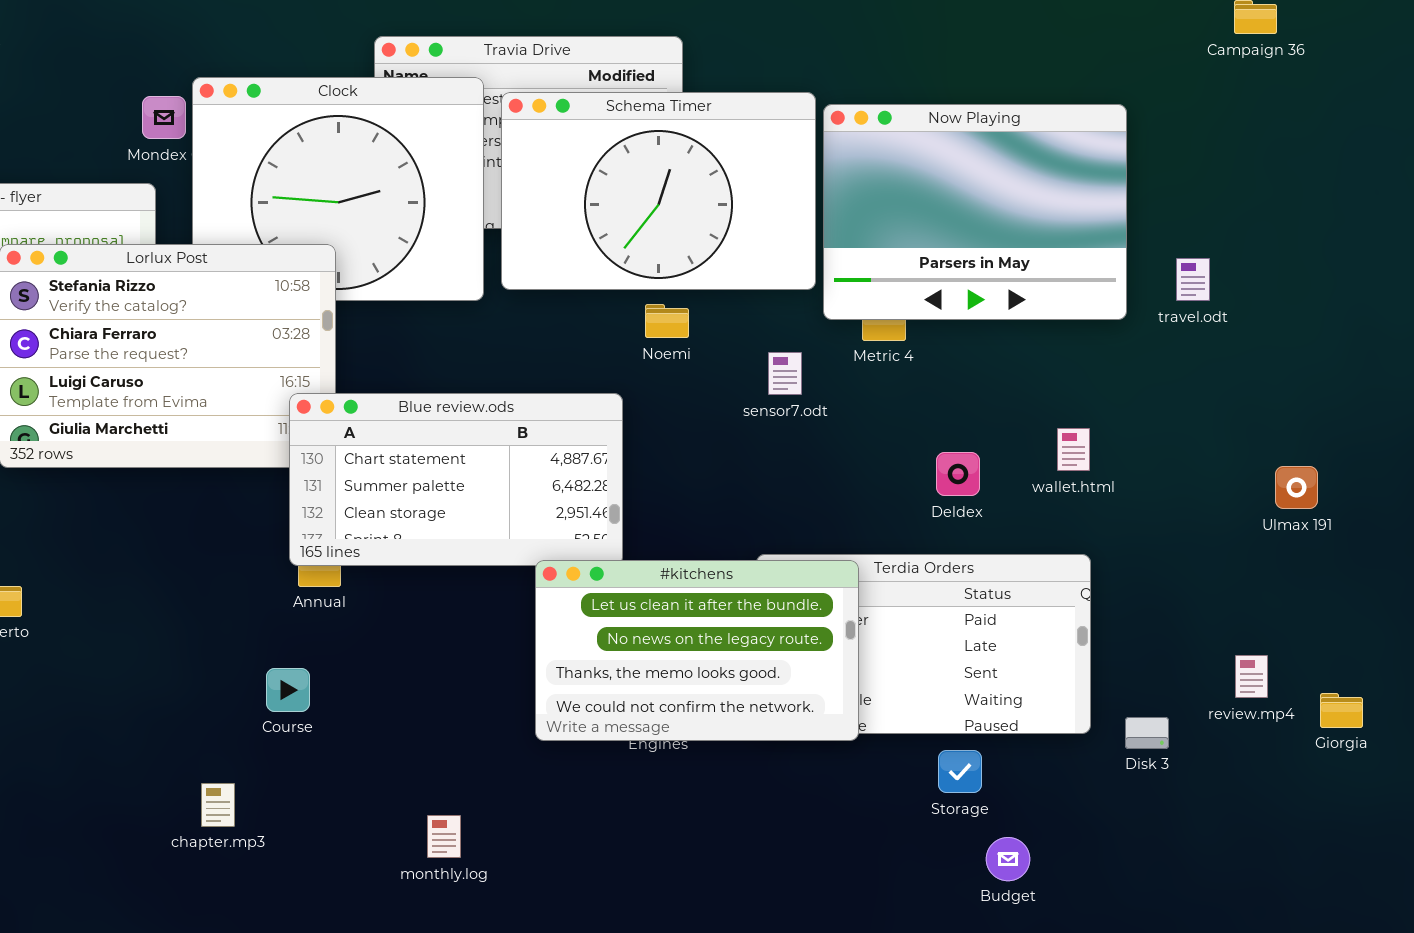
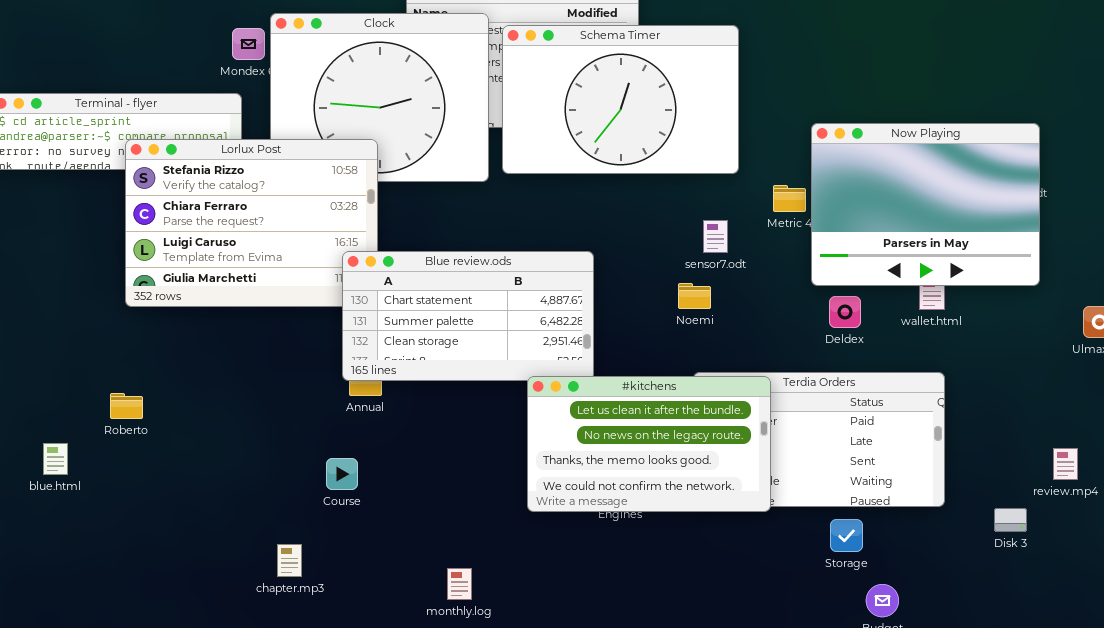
Now Playing: [823,104,1127,320] -> [811,123,1040,286], moved
Noemi: [645,304,689,338] -> [678,283,711,309], moved
Disk 3: [1125,717,1169,749] -> [994,508,1027,532], moved

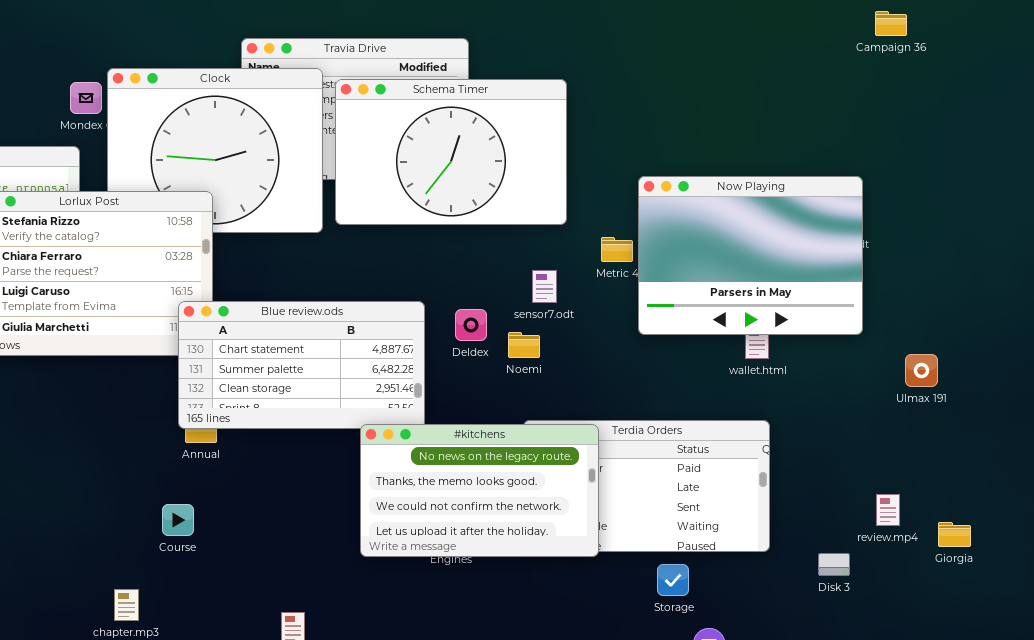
Deldex: [829,296,861,328] -> [455,309,487,341], moved
#kitchens: [527,376,771,512] -> [360,424,599,557], scrolled down 1 row

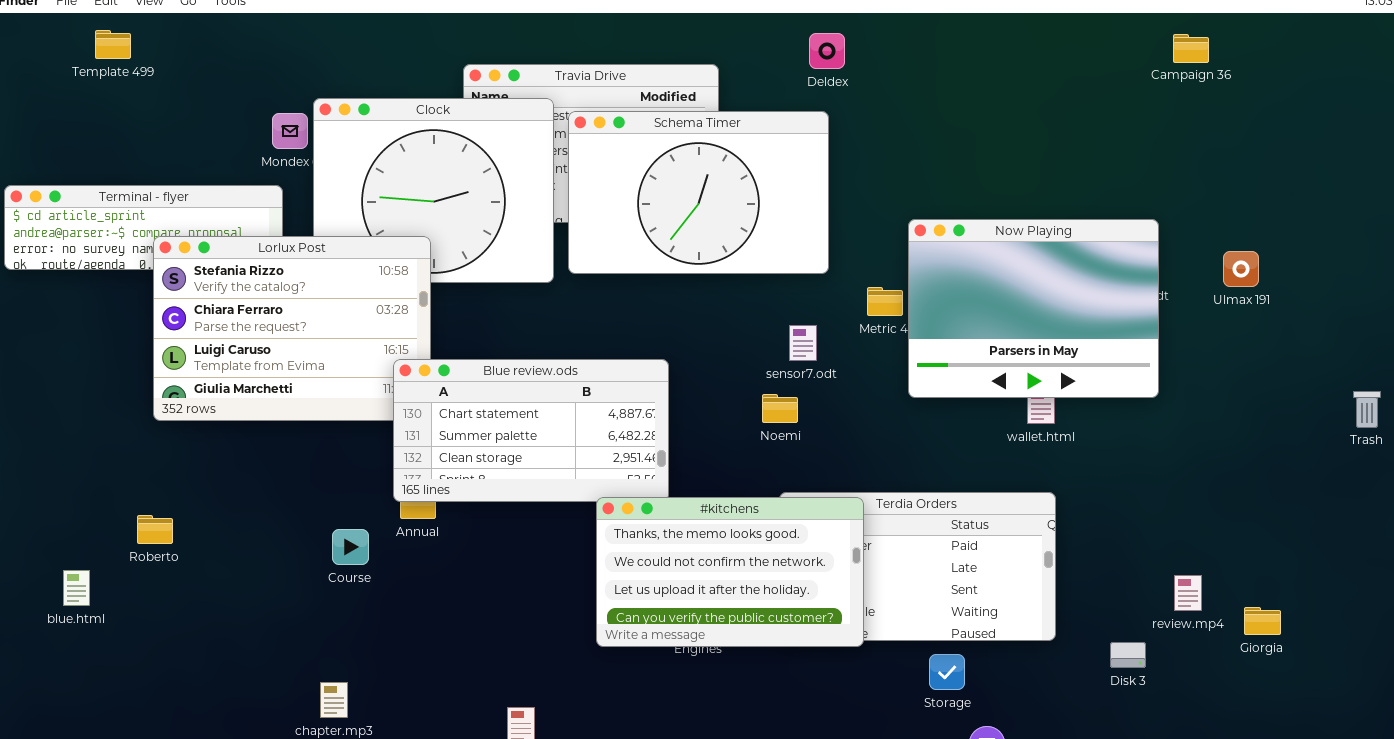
Deldex: [455,309,487,341] -> [809,33,845,69], moved
Ulmax 191: [905,354,938,387] -> [1223,251,1259,287], moved
#kitchens: [360,424,599,557] -> [596,497,864,647], scrolled down 1 row
Course: [162,504,194,536] -> [332,529,369,565], moved

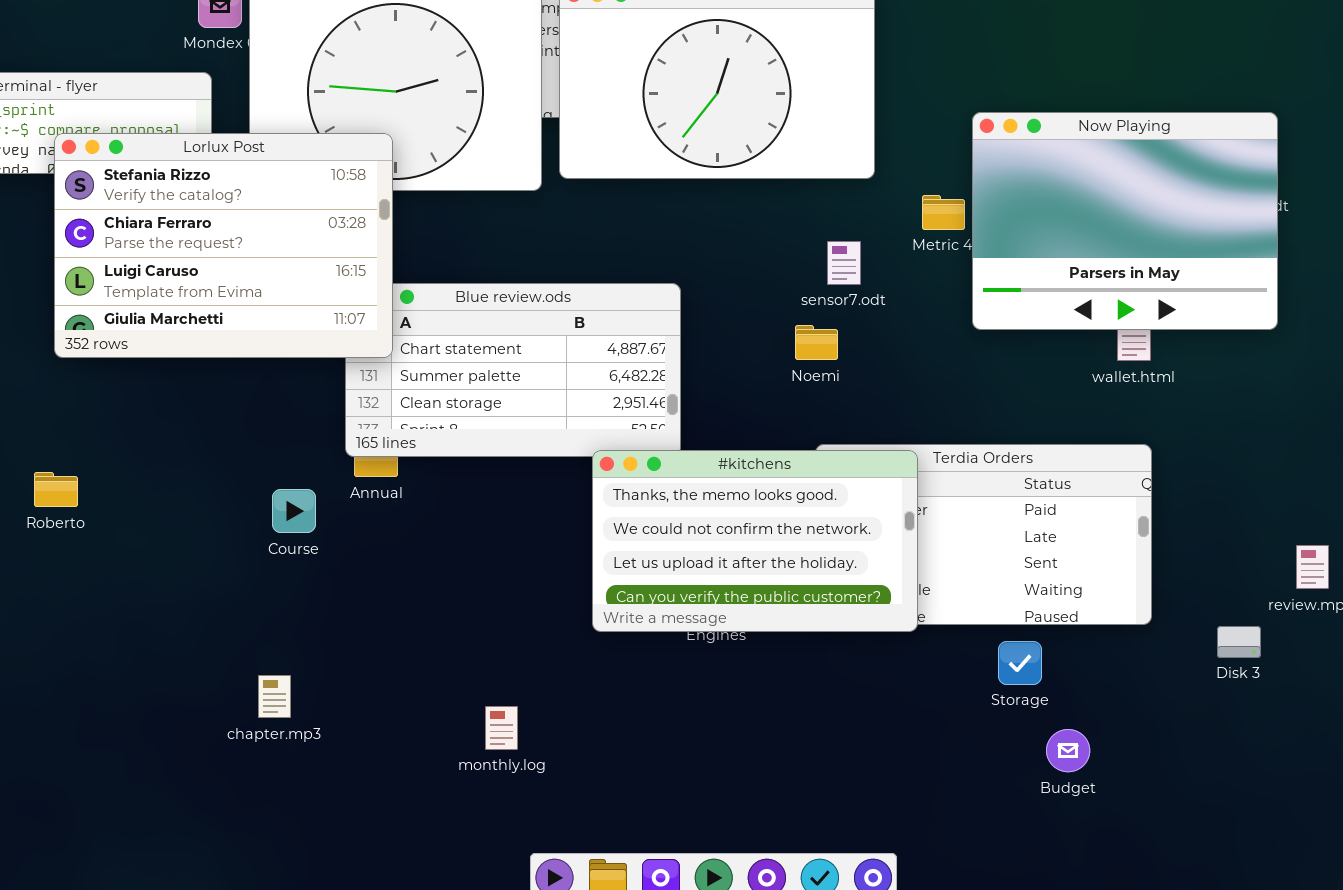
Lorlux Post: [153,236,431,421] -> [54,133,393,358], raised

